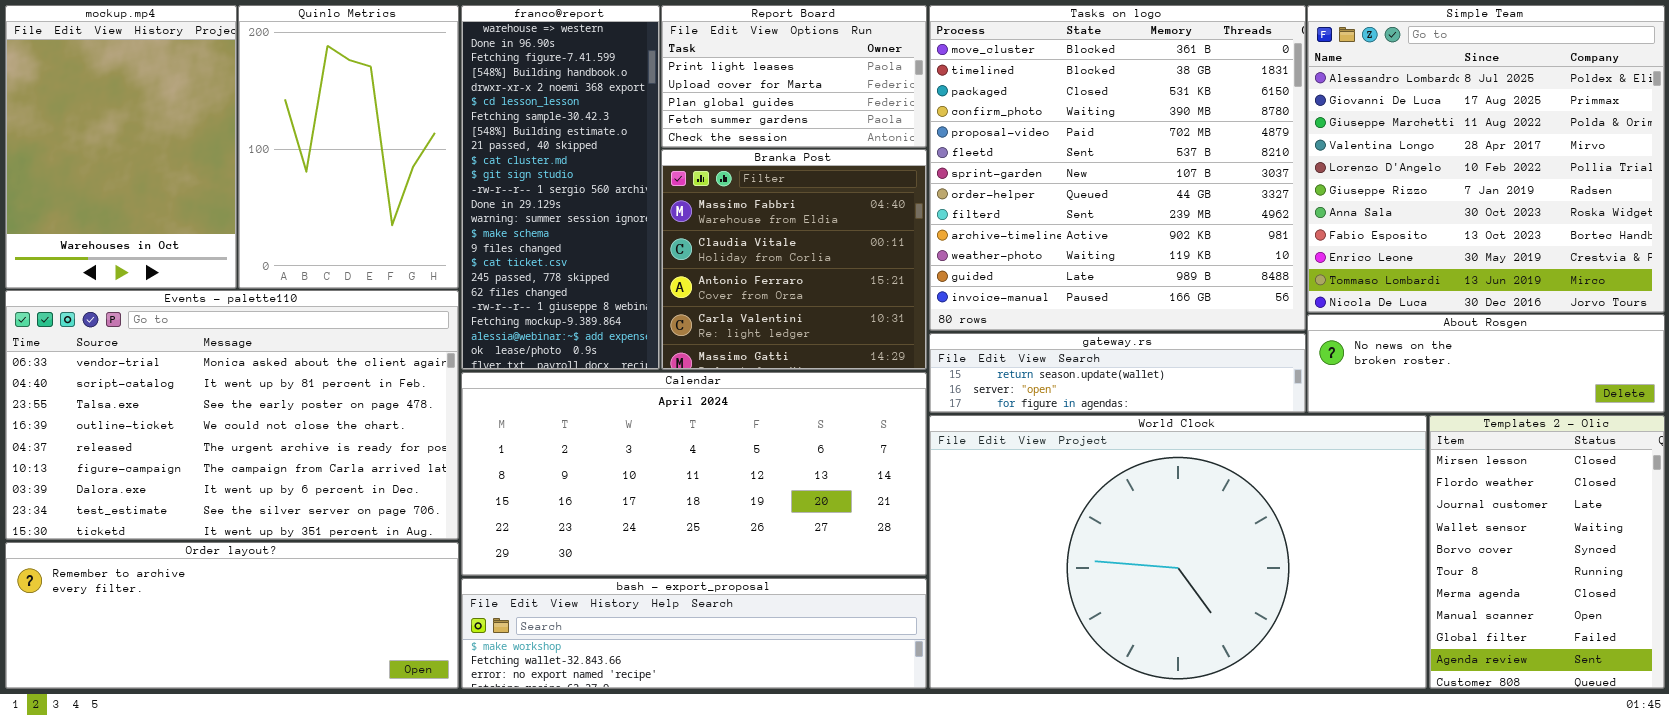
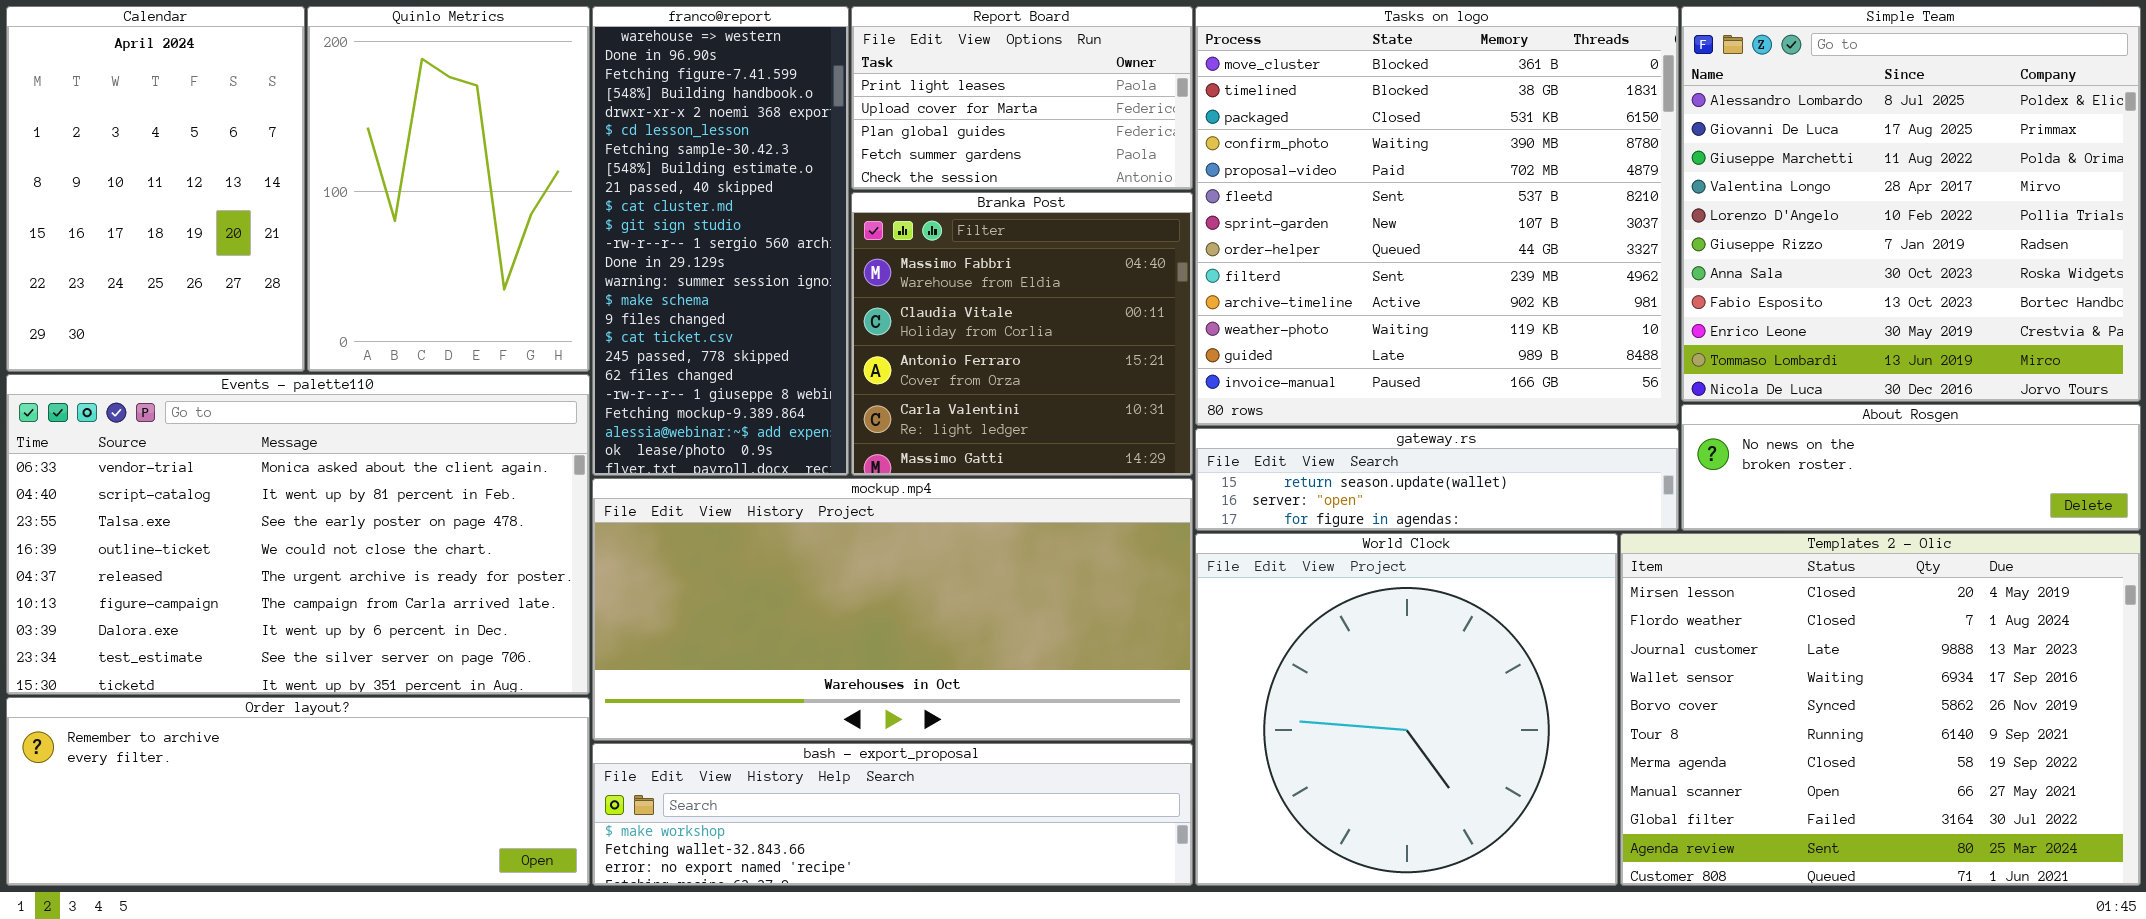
mockup.mp4: [5,5,237,289] -> [592,478,1193,741], moved, resized
Calendar: [461,372,927,576] -> [6,6,305,372], moved, resized
World Clock: [929,415,1427,689] -> [1195,533,1618,886], resized
Templates 2 - Olic: [1429,415,1665,689] -> [1620,533,2141,886], resized

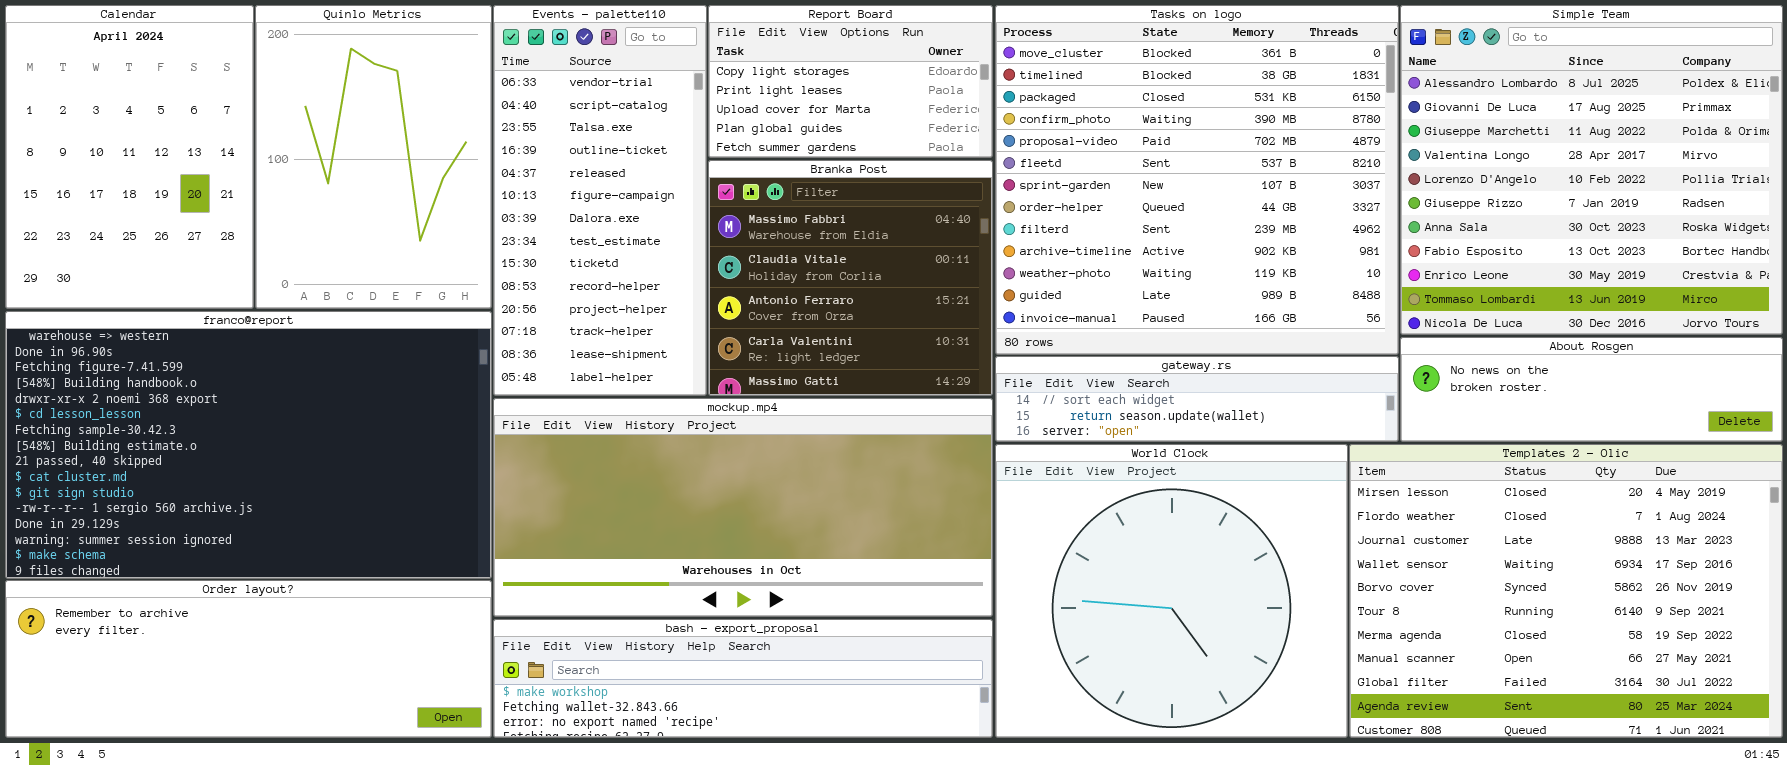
franco@report: [592,6,849,476] -> [5,311,492,579], moved, resized
Report Board: [851,6,1193,190] -> [708,5,993,158], scrolled up 1 row
Events - palette110: [6,374,590,695] -> [493,5,707,396], moved, resized
gateway.rs: [1195,428,1679,531] -> [995,356,1399,442], scrolled up 1 row

